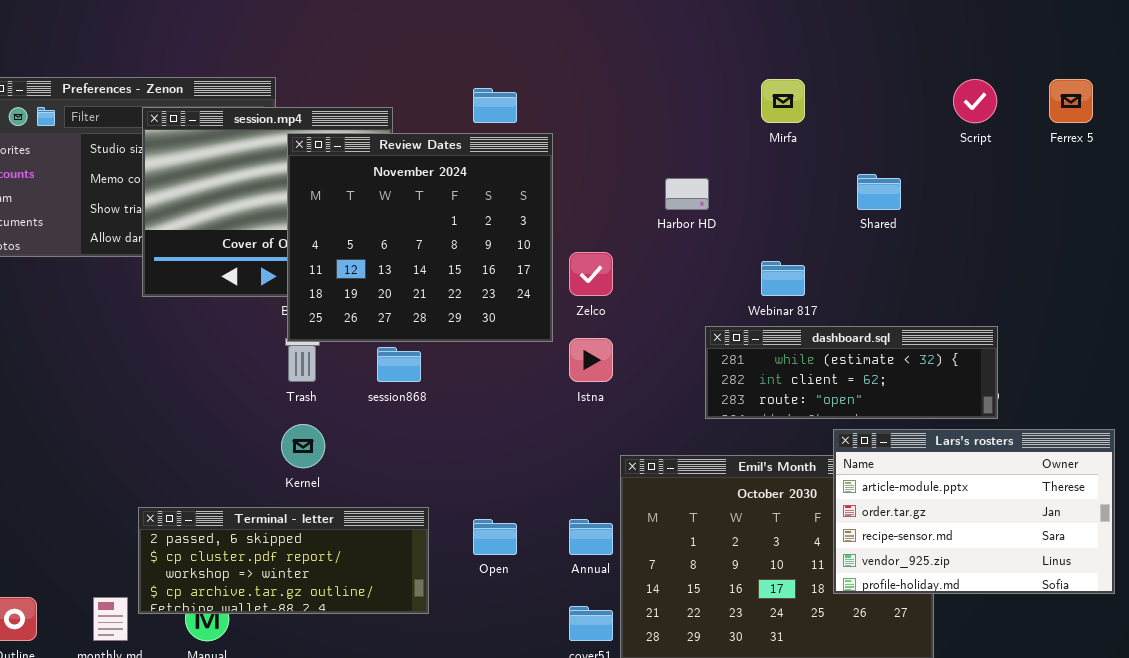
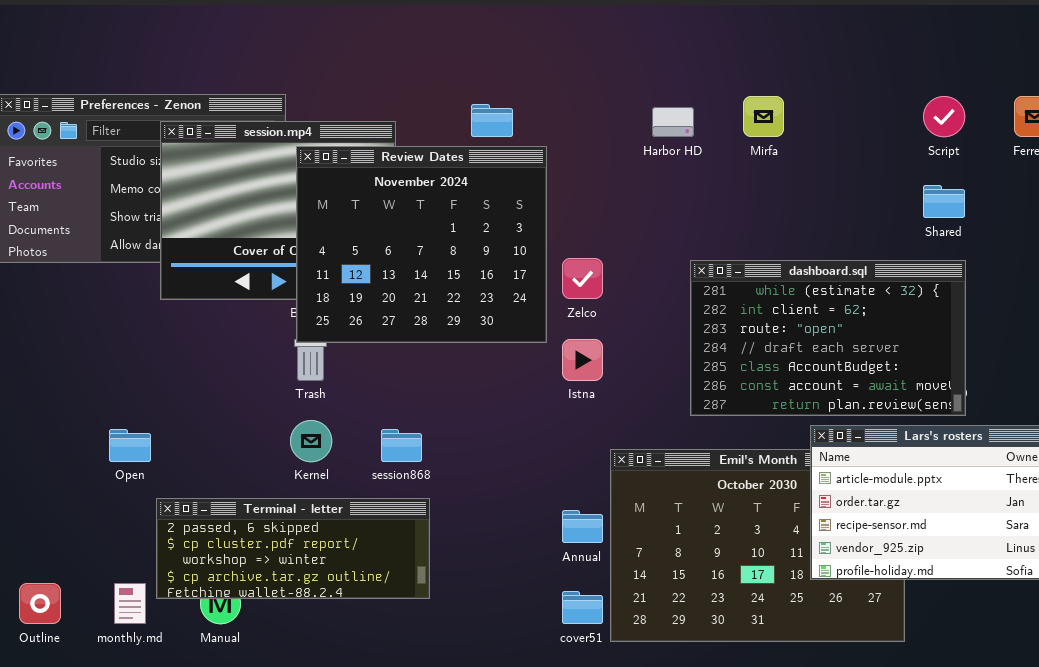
Shared: [857,174,901,210] -> [923,185,965,218], moved
Harbor HD: [665,178,709,210] -> [652,107,694,137], moved
dashboard.sql: [705,326,998,419] -> [690,260,966,416], resized
session868: [377,347,421,382] -> [381,429,422,462], moved
Open: [473,519,517,555] -> [109,429,151,462], moved

